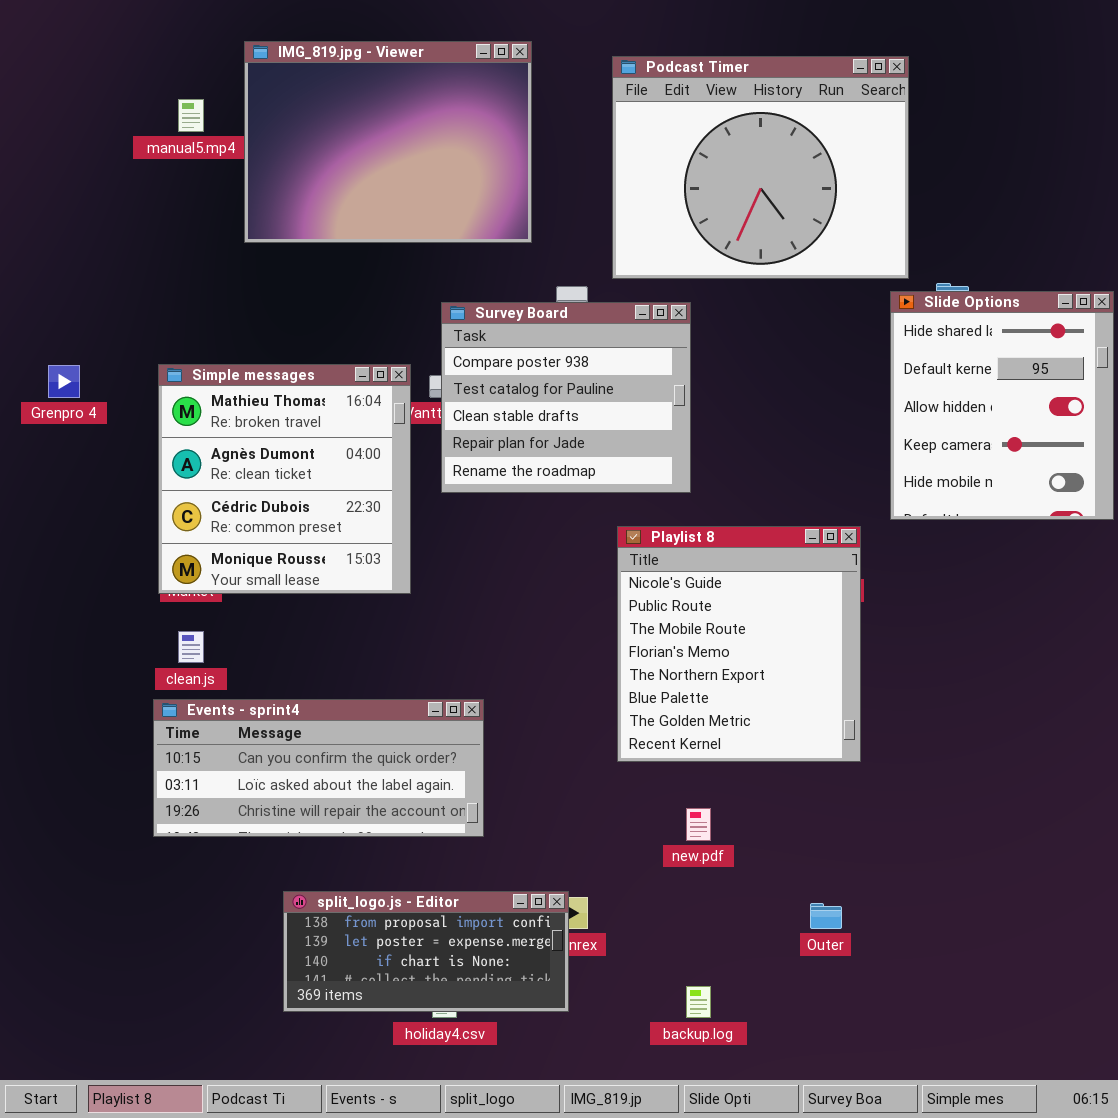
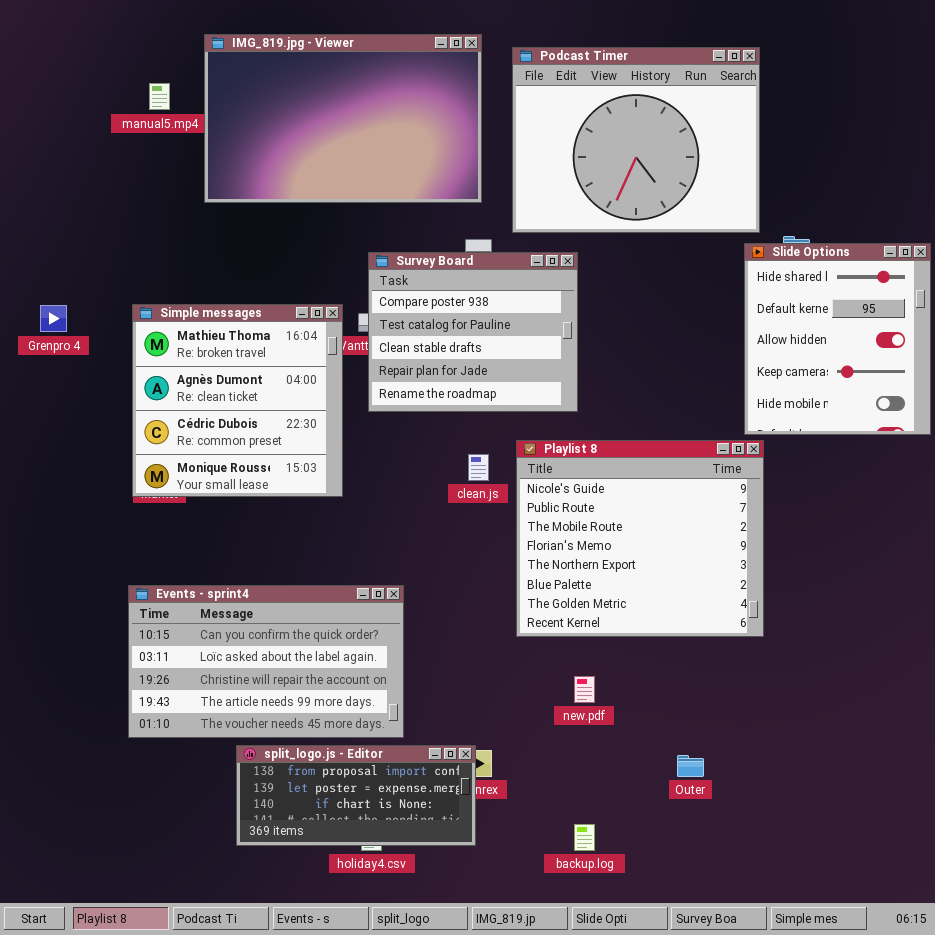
IMG_819.jpg - Viewer: [244,41,532,243] -> [204,34,482,203], resized
Playlist 8: [617,526,861,762] -> [516,440,764,637], resized
clean.js: [178,631,204,663] -> [468,454,489,481], moved
Events - sprint4: [153,699,484,837] -> [128,585,404,738], resized

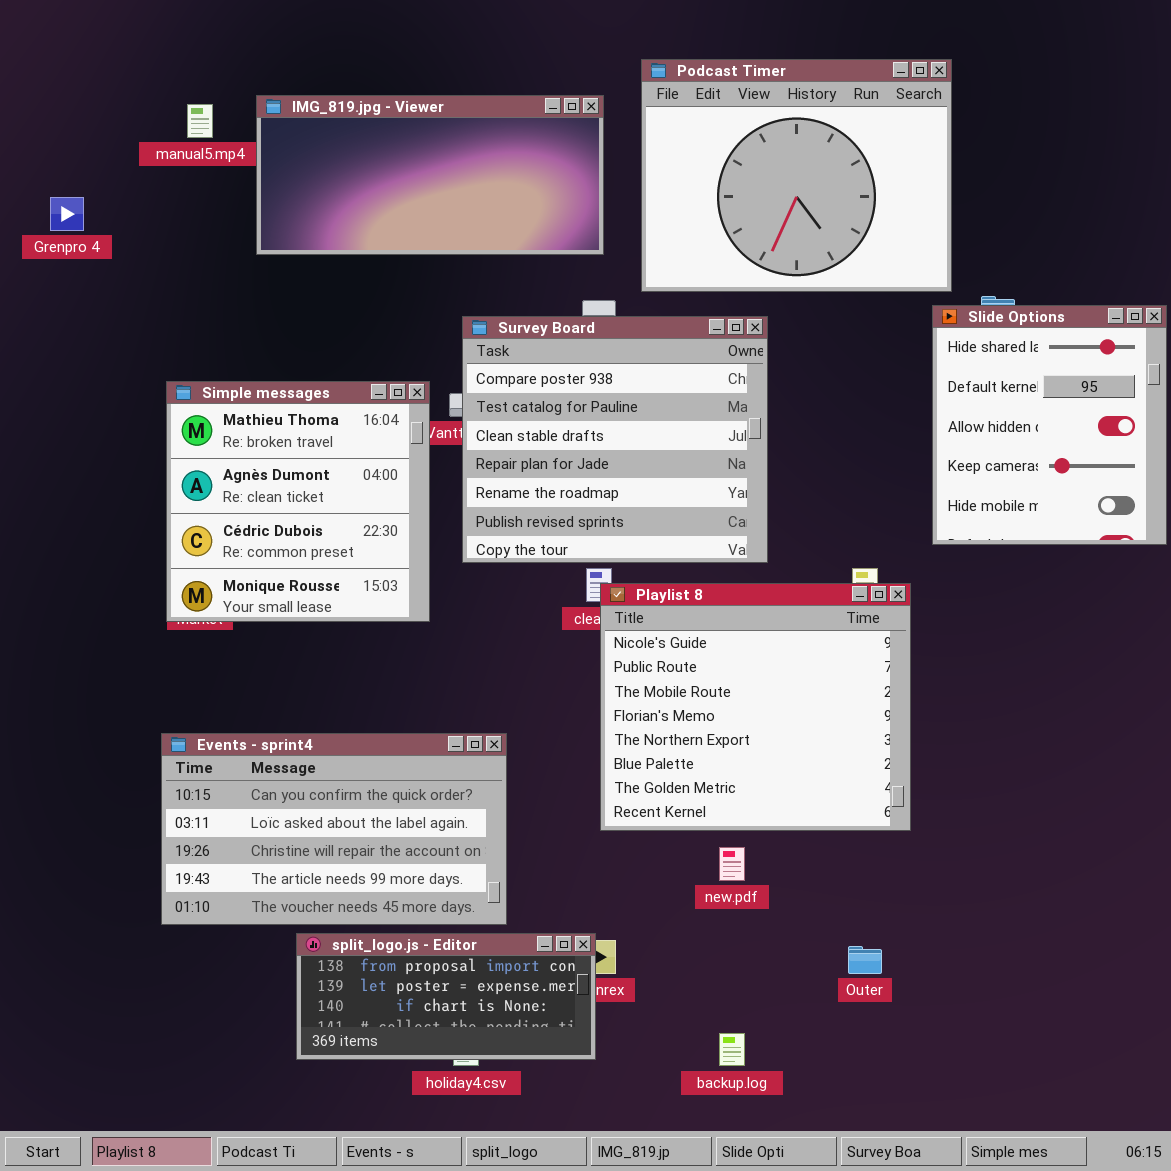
IMG_819.jpg - Viewer: [204,34,482,203] -> [256,95,604,255], resized
Survey Board: [368,252,578,412] -> [462,316,768,563], resized
Grenpro 4: [40,305,67,332] -> [50,197,84,231], moved
Playlist 8: [516,440,764,637] -> [600,583,911,831], moved

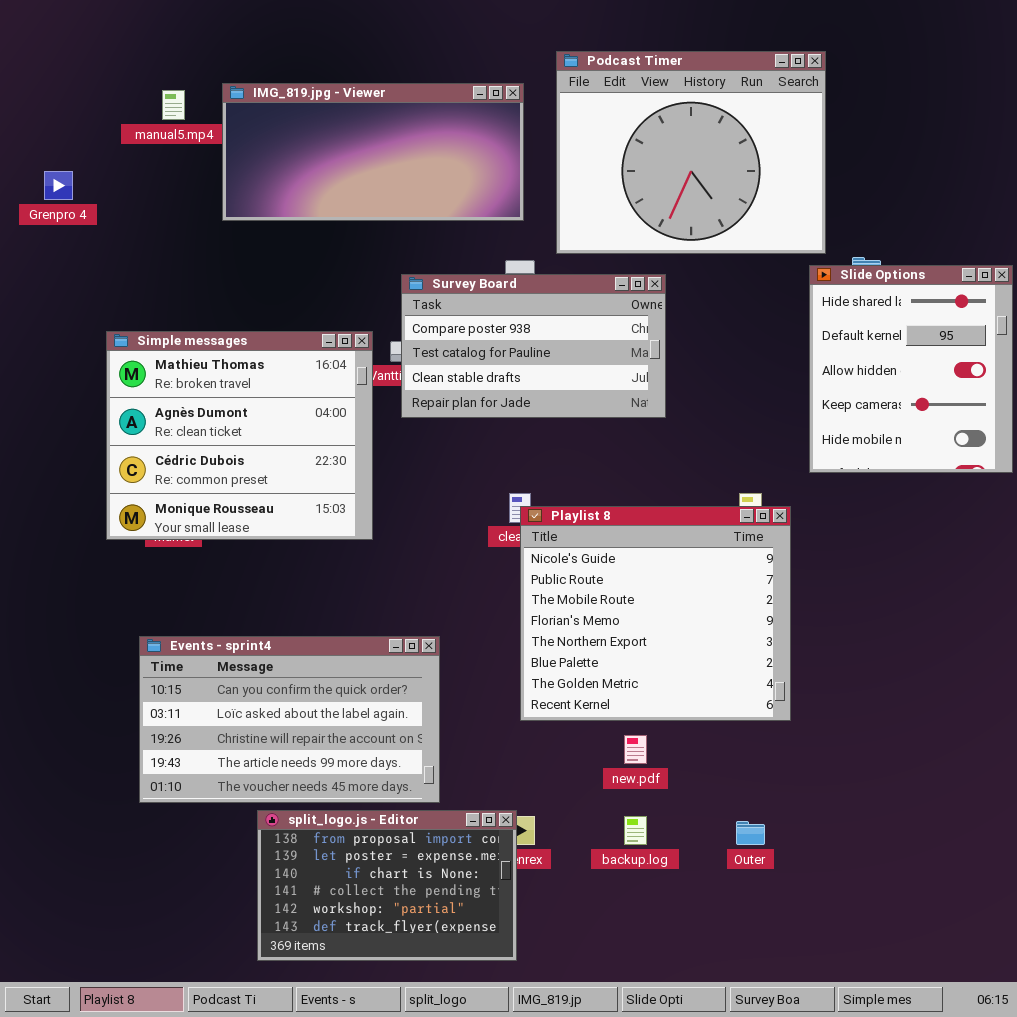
Survey Board: [462,316,768,563] -> [401,274,666,418], resized
Simple messages: [166,381,430,622] -> [106,331,373,540], resized
split_logo.js - Editor: [296,933,596,1060] -> [257,810,517,961], resized
backup.log: [719,1033,745,1066] -> [624,816,647,845], moved

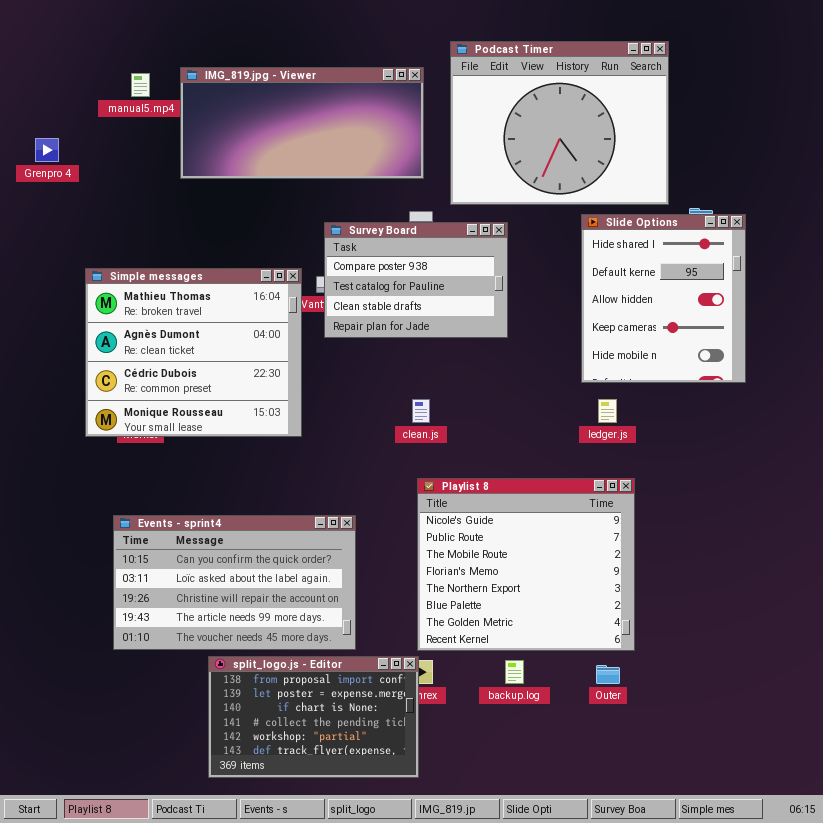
Slide Options: [809,265,1013,473] -> [581,214,746,383], moved
Survey Board: [401,274,666,418] -> [324,222,508,338], resized
Playlist 8: [520,506,791,721] -> [417,478,635,651], moved

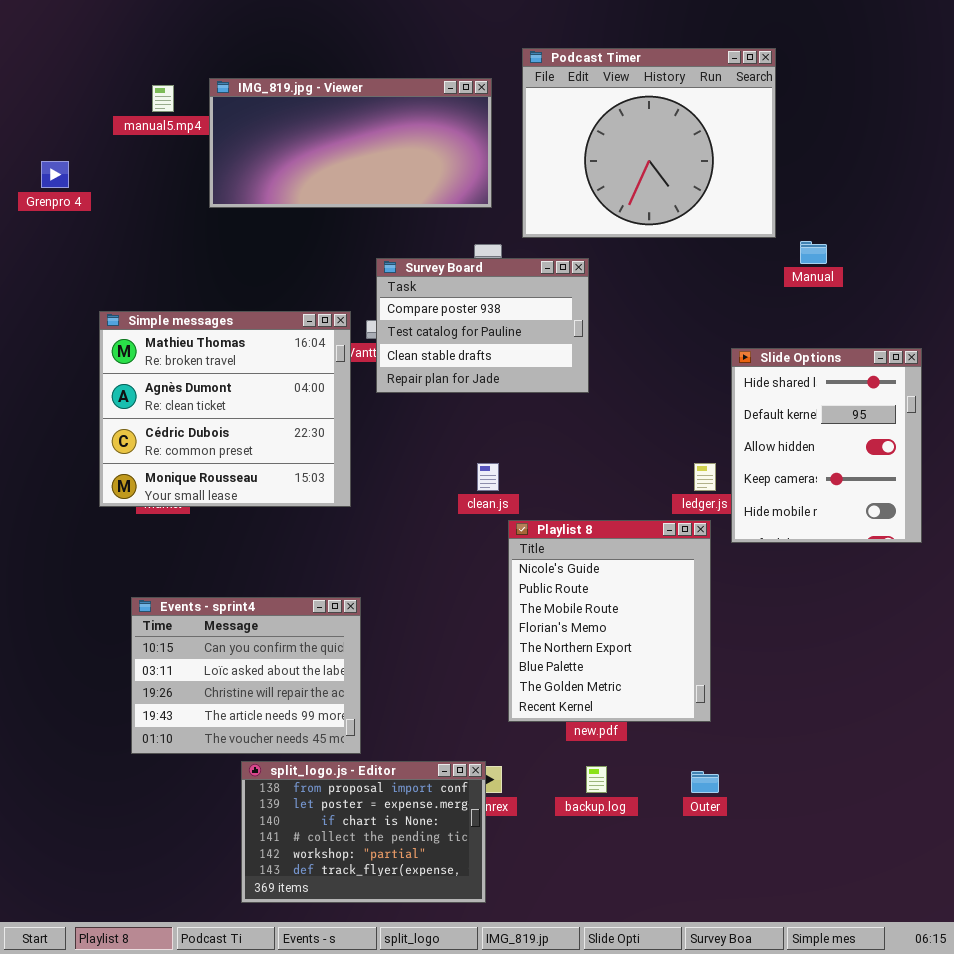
Slide Options: [581,214,746,383] -> [731,348,922,543], moved
Playlist 8: [417,478,635,651] -> [508,520,711,722], moved, resized
Events - sprint4: [113,515,356,650] -> [131,597,361,754], resized

